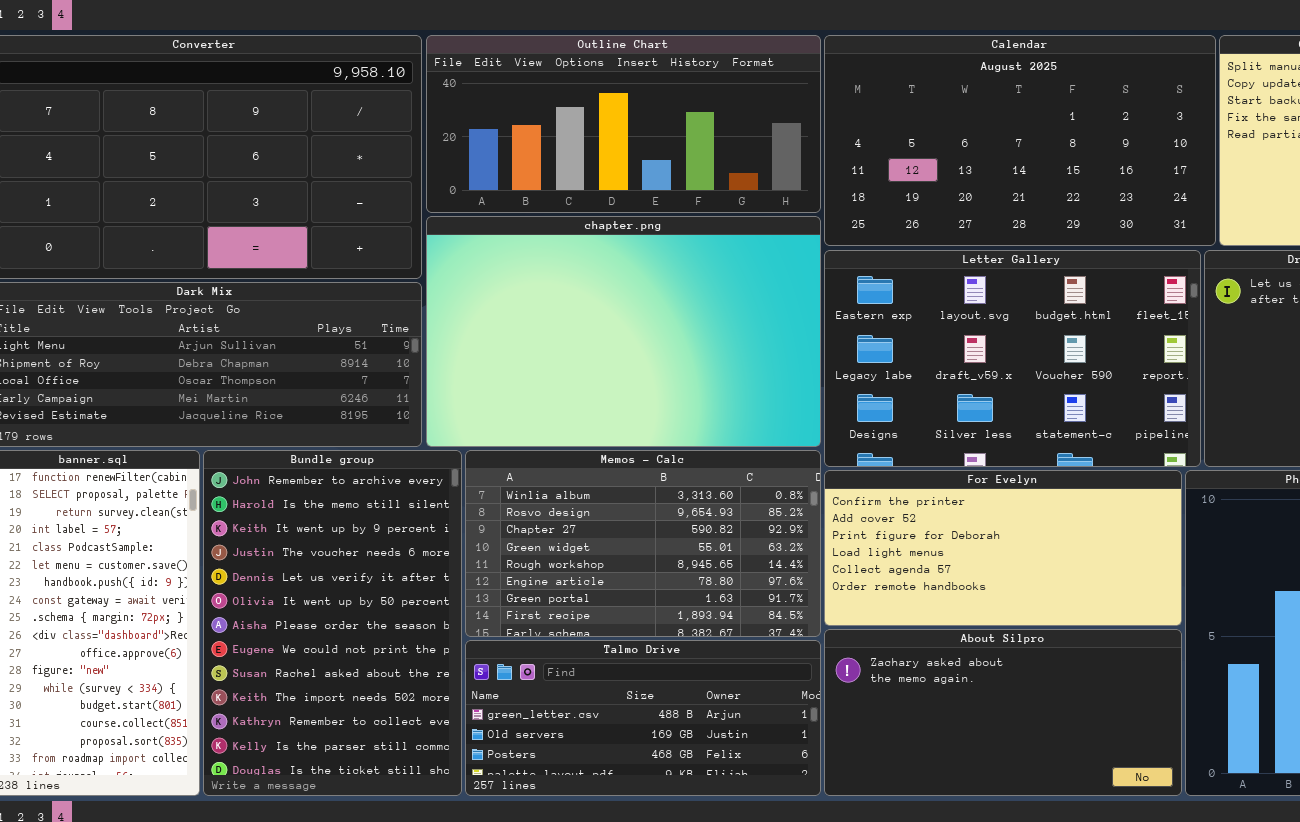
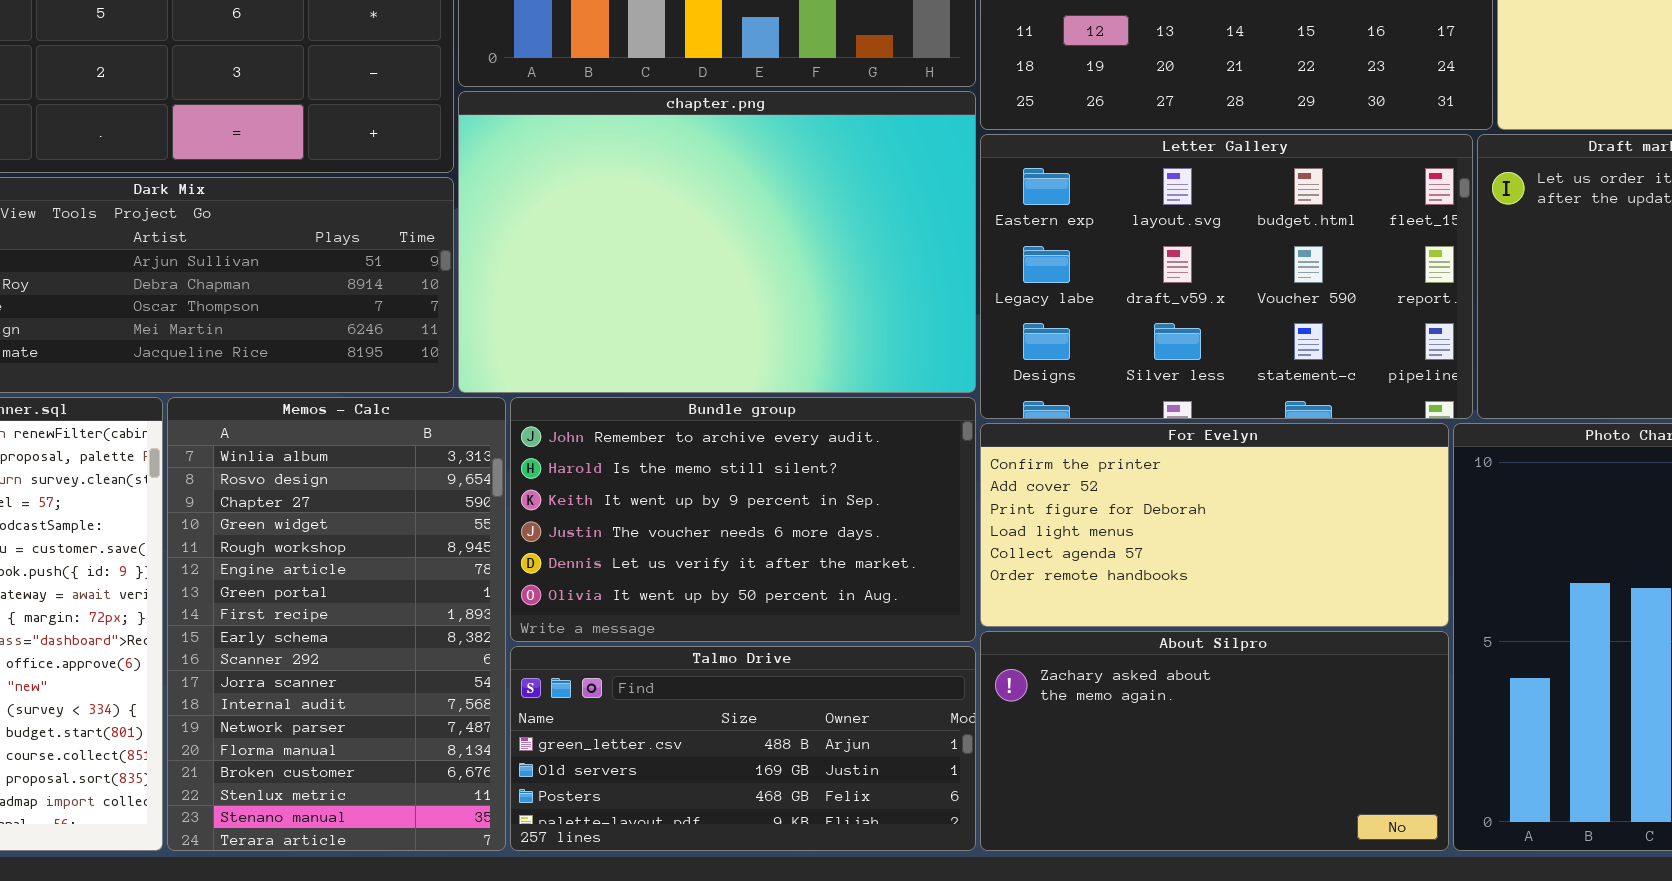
Bundle group: [203,450,462,796] -> [510,397,976,642], moved, resized
Memos - Calc: [465,450,821,637] -> [167,397,506,851], moved, resized

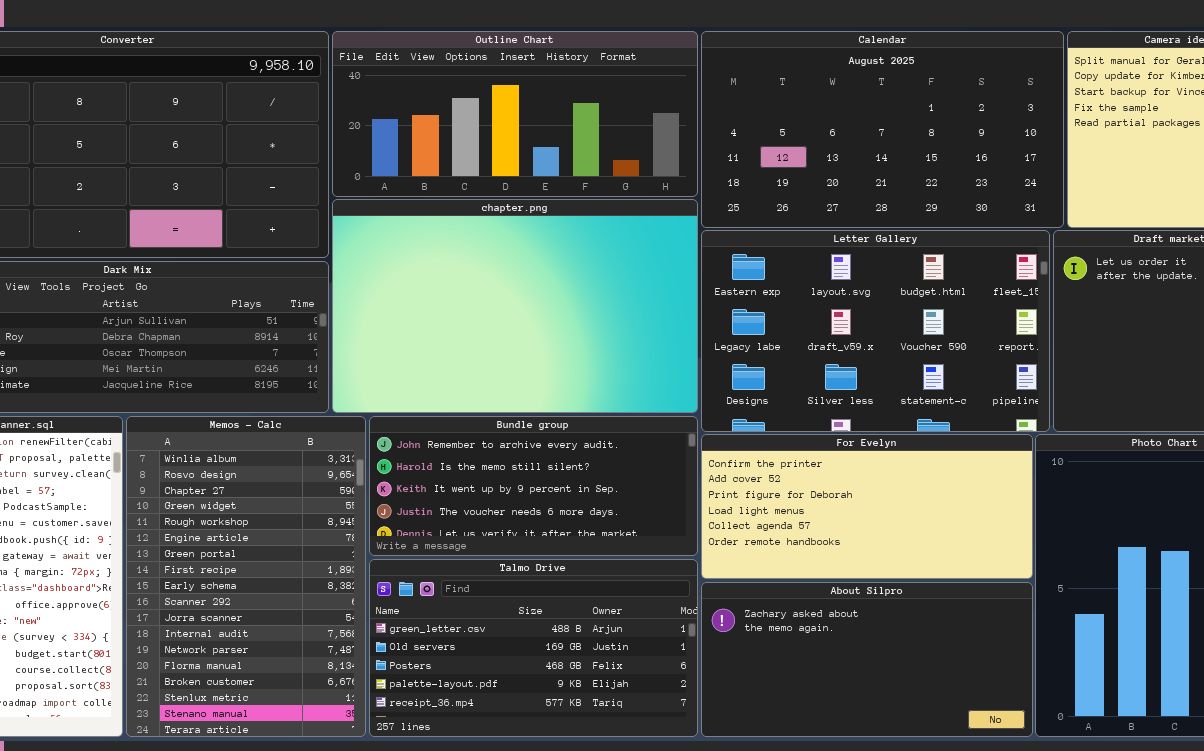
Bundle group: [510,397,976,642] -> [369,416,698,556], resized
Talmo Drive: [510,646,976,851] -> [369,559,698,737], resized

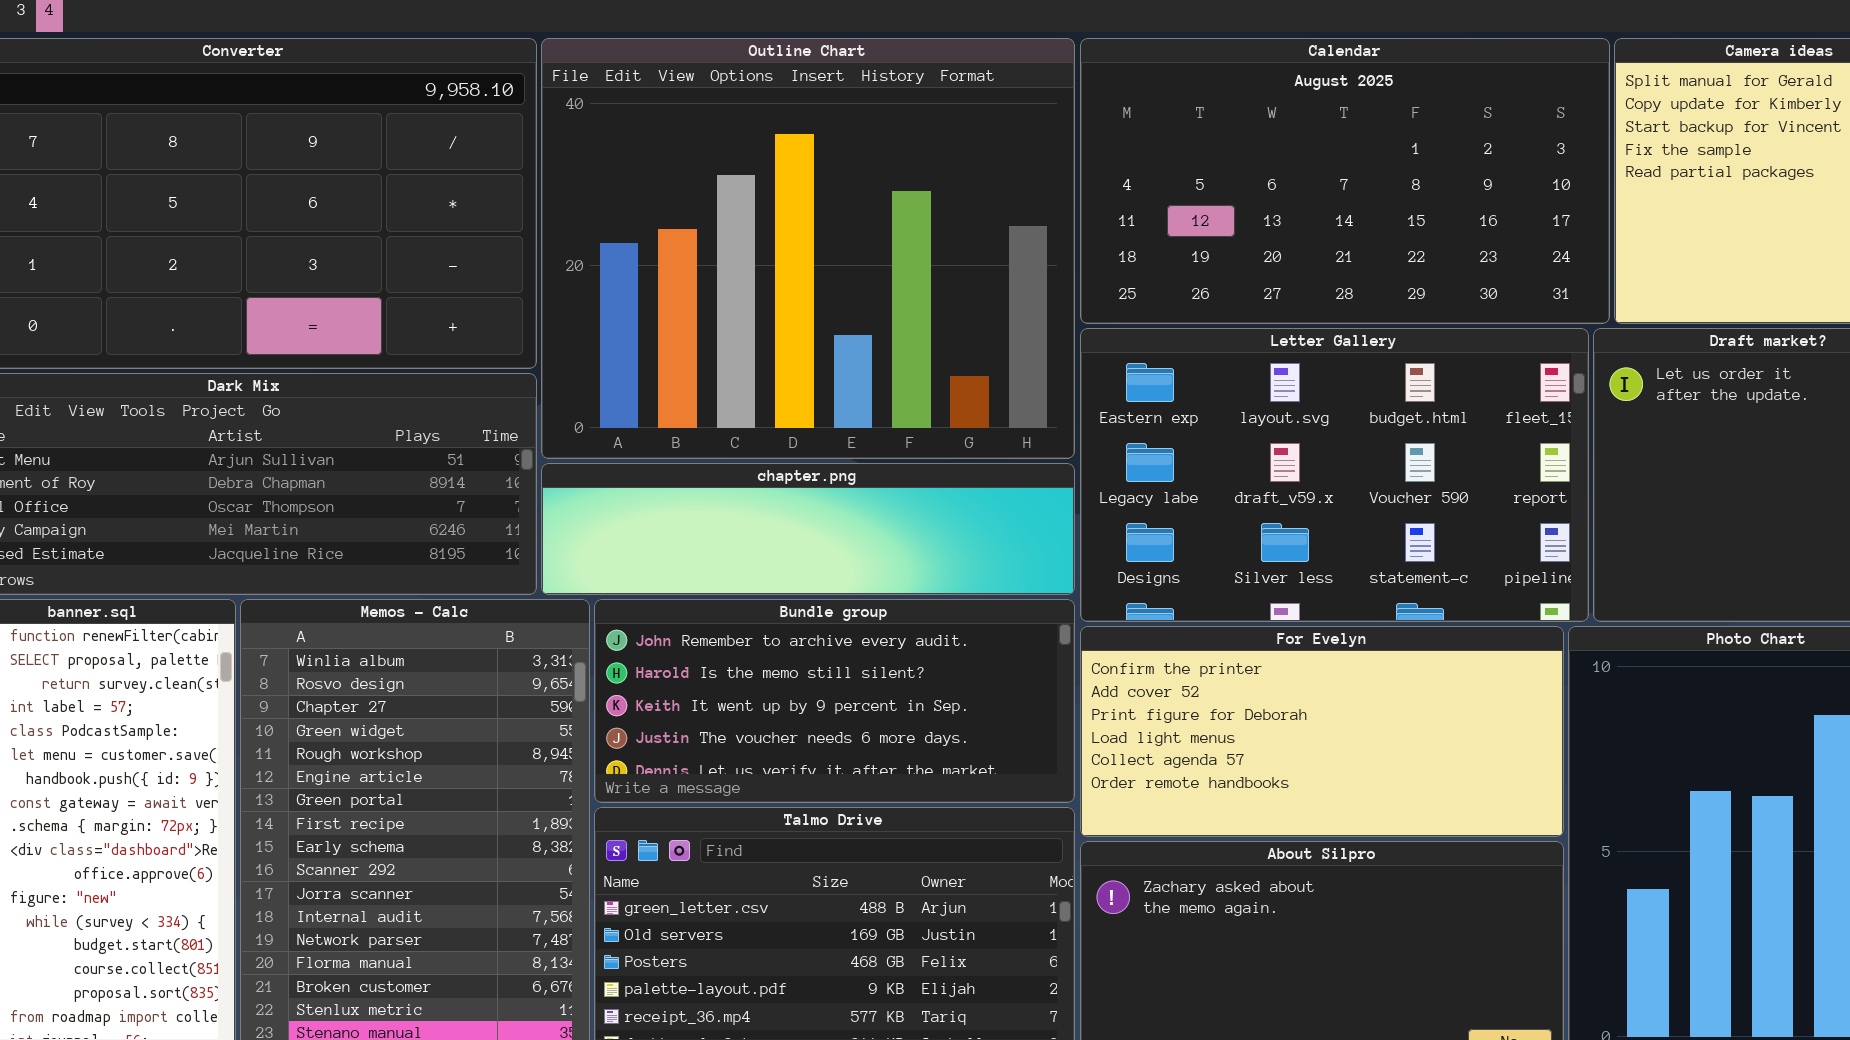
Outline Chart: [332,31,698,197] -> [541,38,1075,459], resized
chapter.png: [332,199,698,413] -> [541,463,1075,595], resized

